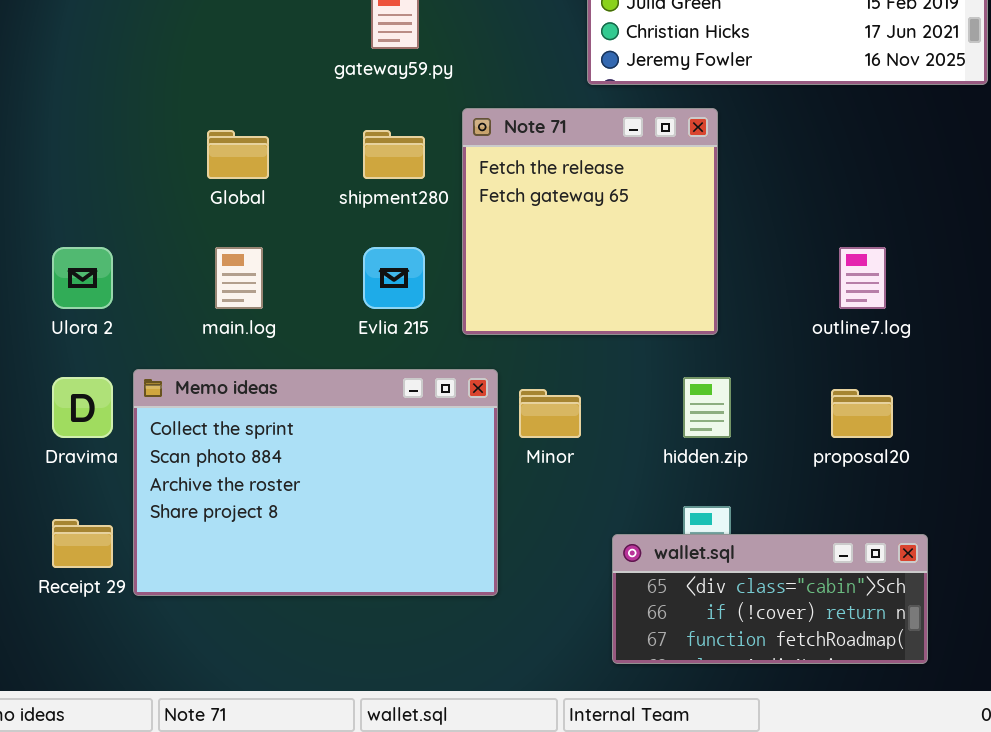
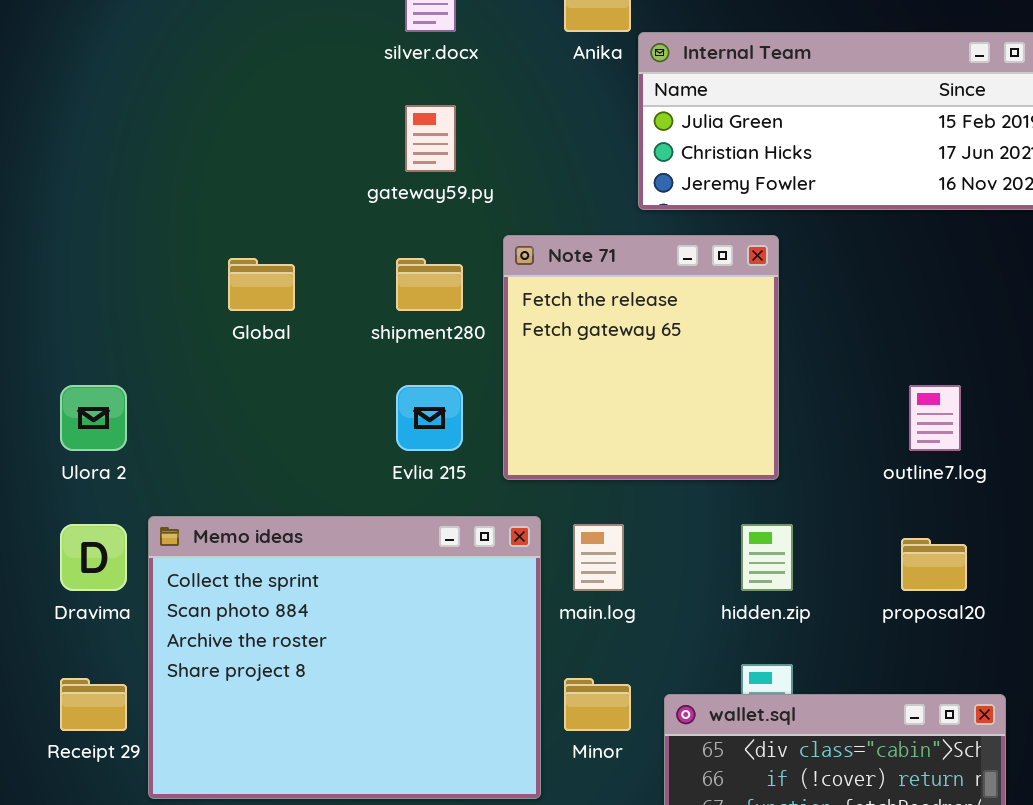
main.log: [215,247,263,309] -> [573,524,624,591], moved
Memo ideas: [133,369,498,596] -> [148,516,541,799], resized
Minor: [519,389,581,438] -> [564,678,631,731], moved

